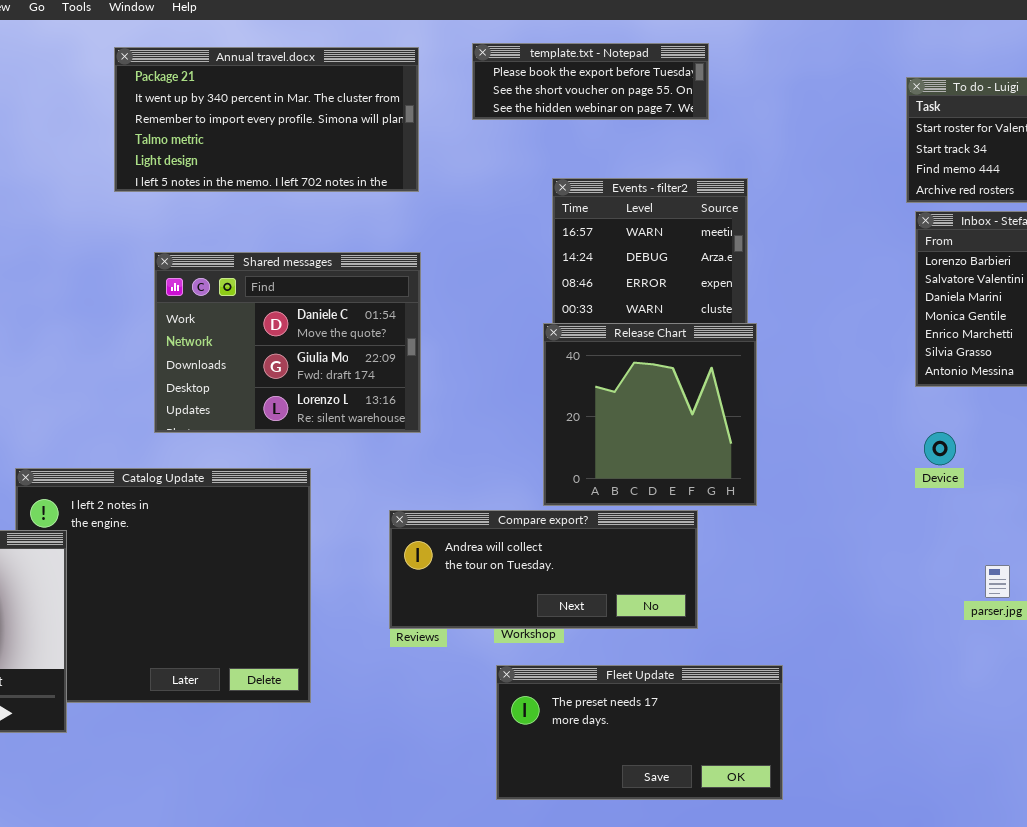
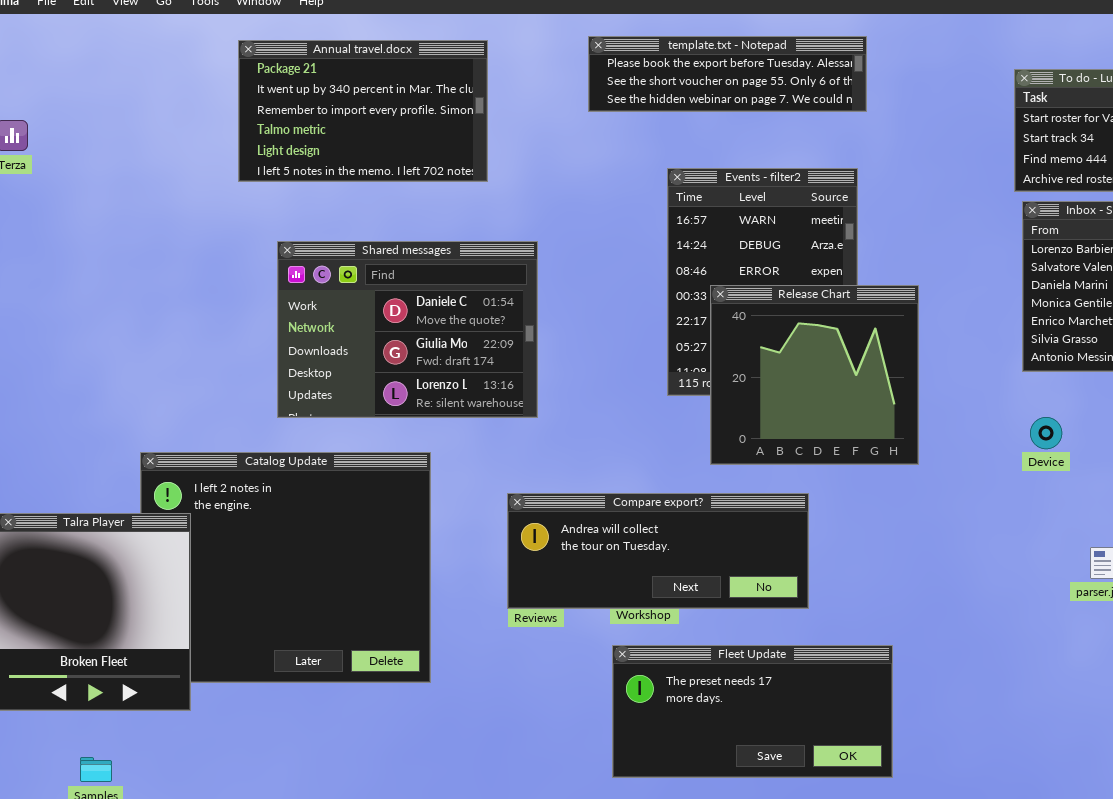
template.txt - Notepad: [472,43,709,120] -> [588,36,867,112], resized
Annual travel.docx: [114,47,419,192] -> [238,40,488,182], resized
Release Chart: [543,323,757,506] -> [710,285,919,465], moved

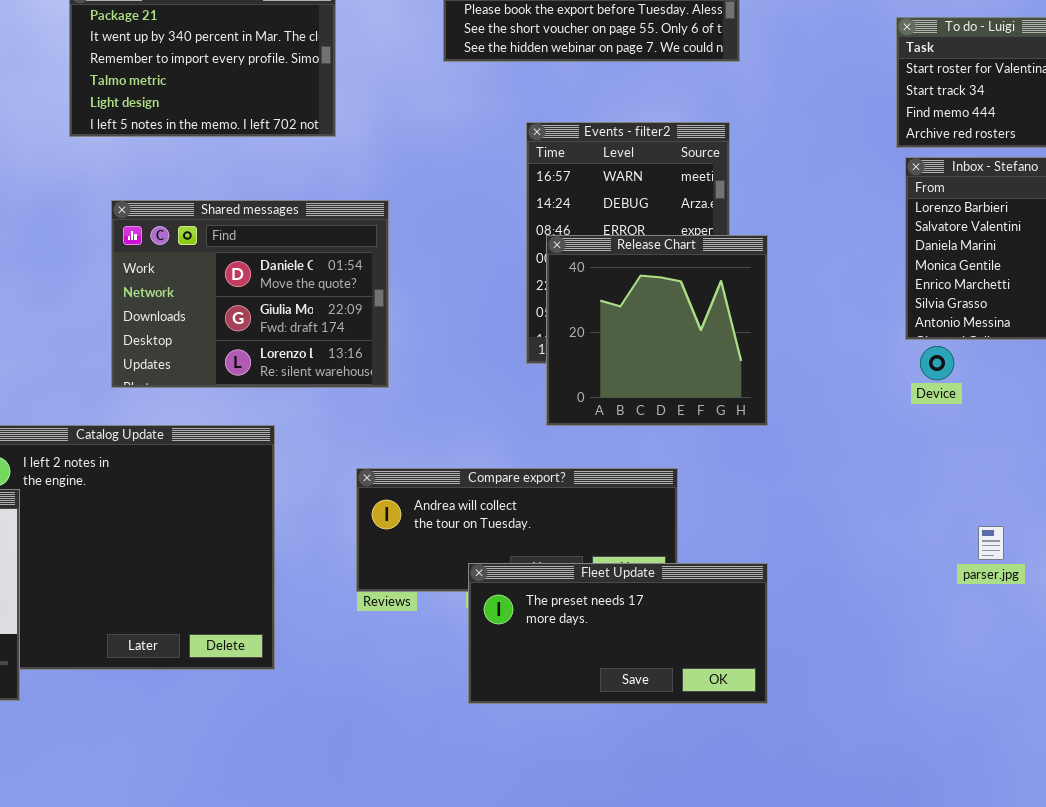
Release Chart: [710,285,919,465] -> [546,235,768,426], moved
Device: [1030,417,1062,449] -> [920,346,954,380], moved
Fleet Update: [612,645,893,778] -> [468,563,768,704], moved

